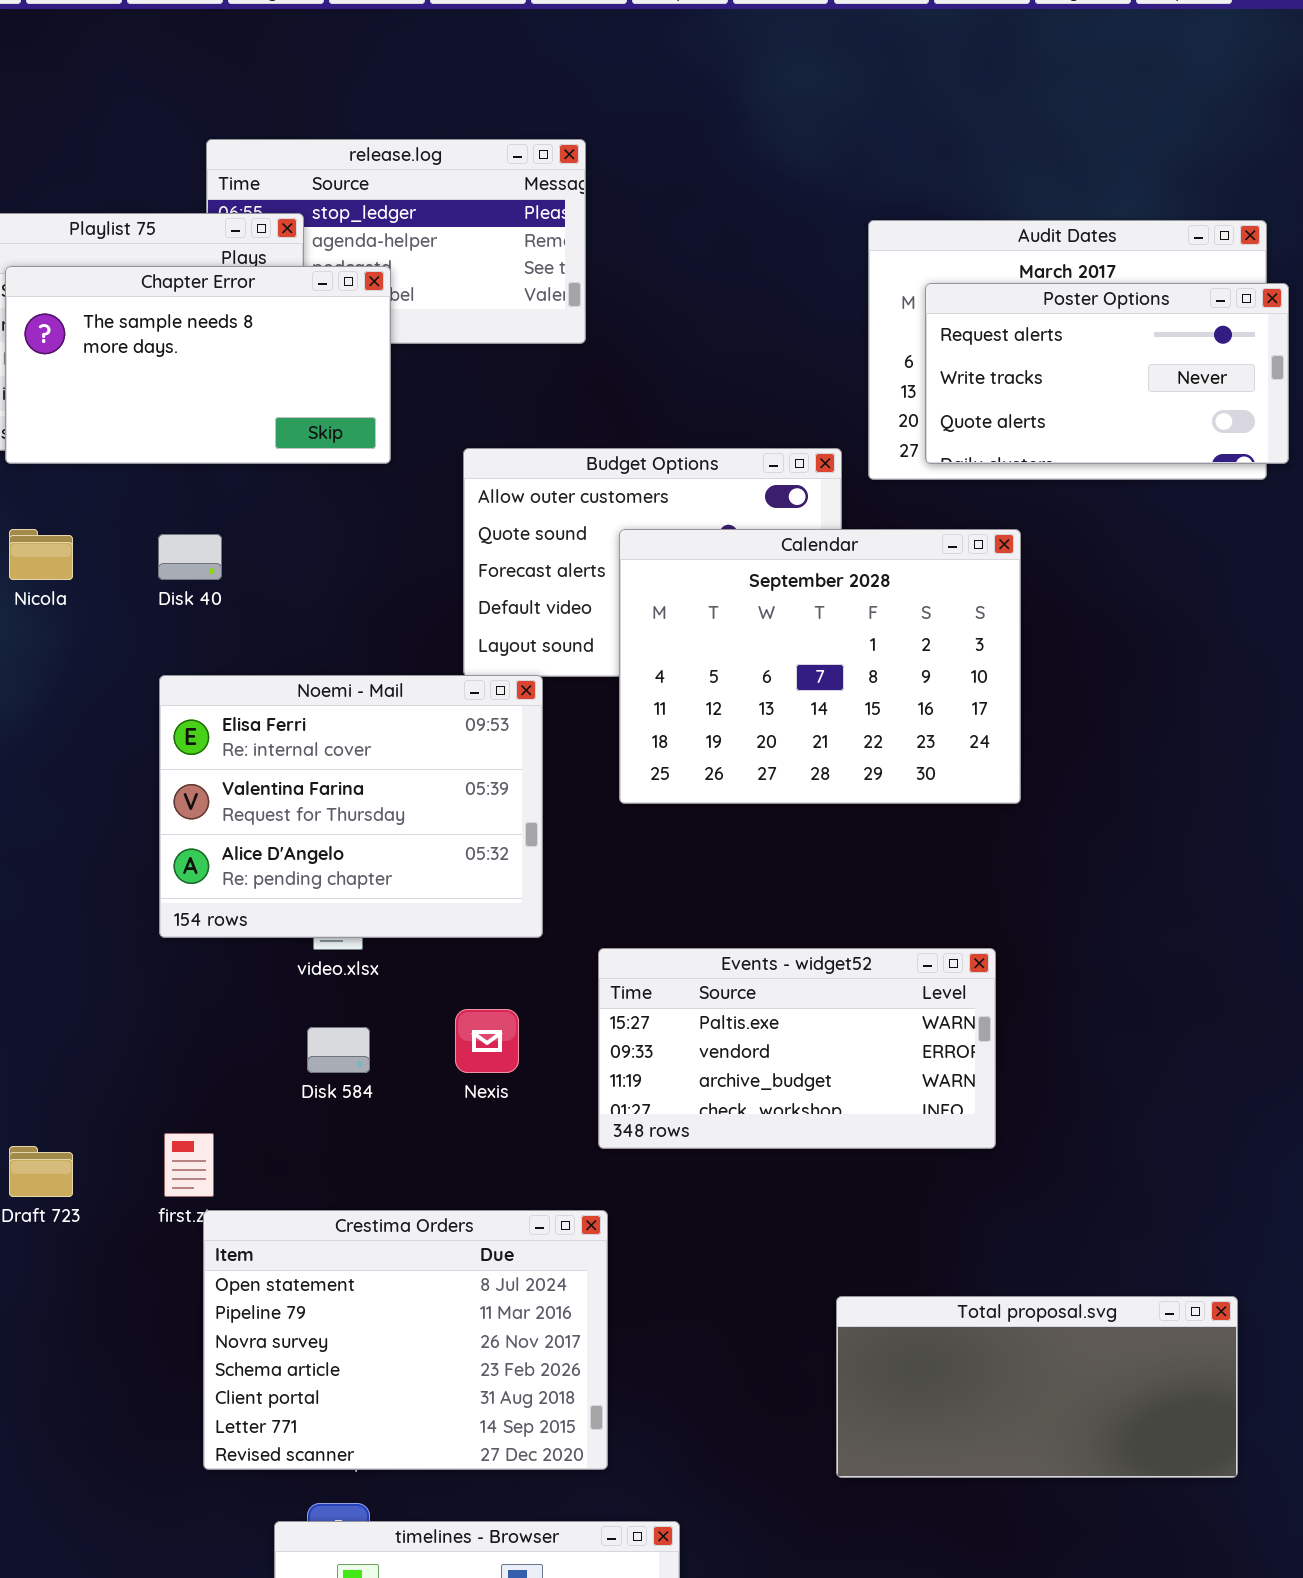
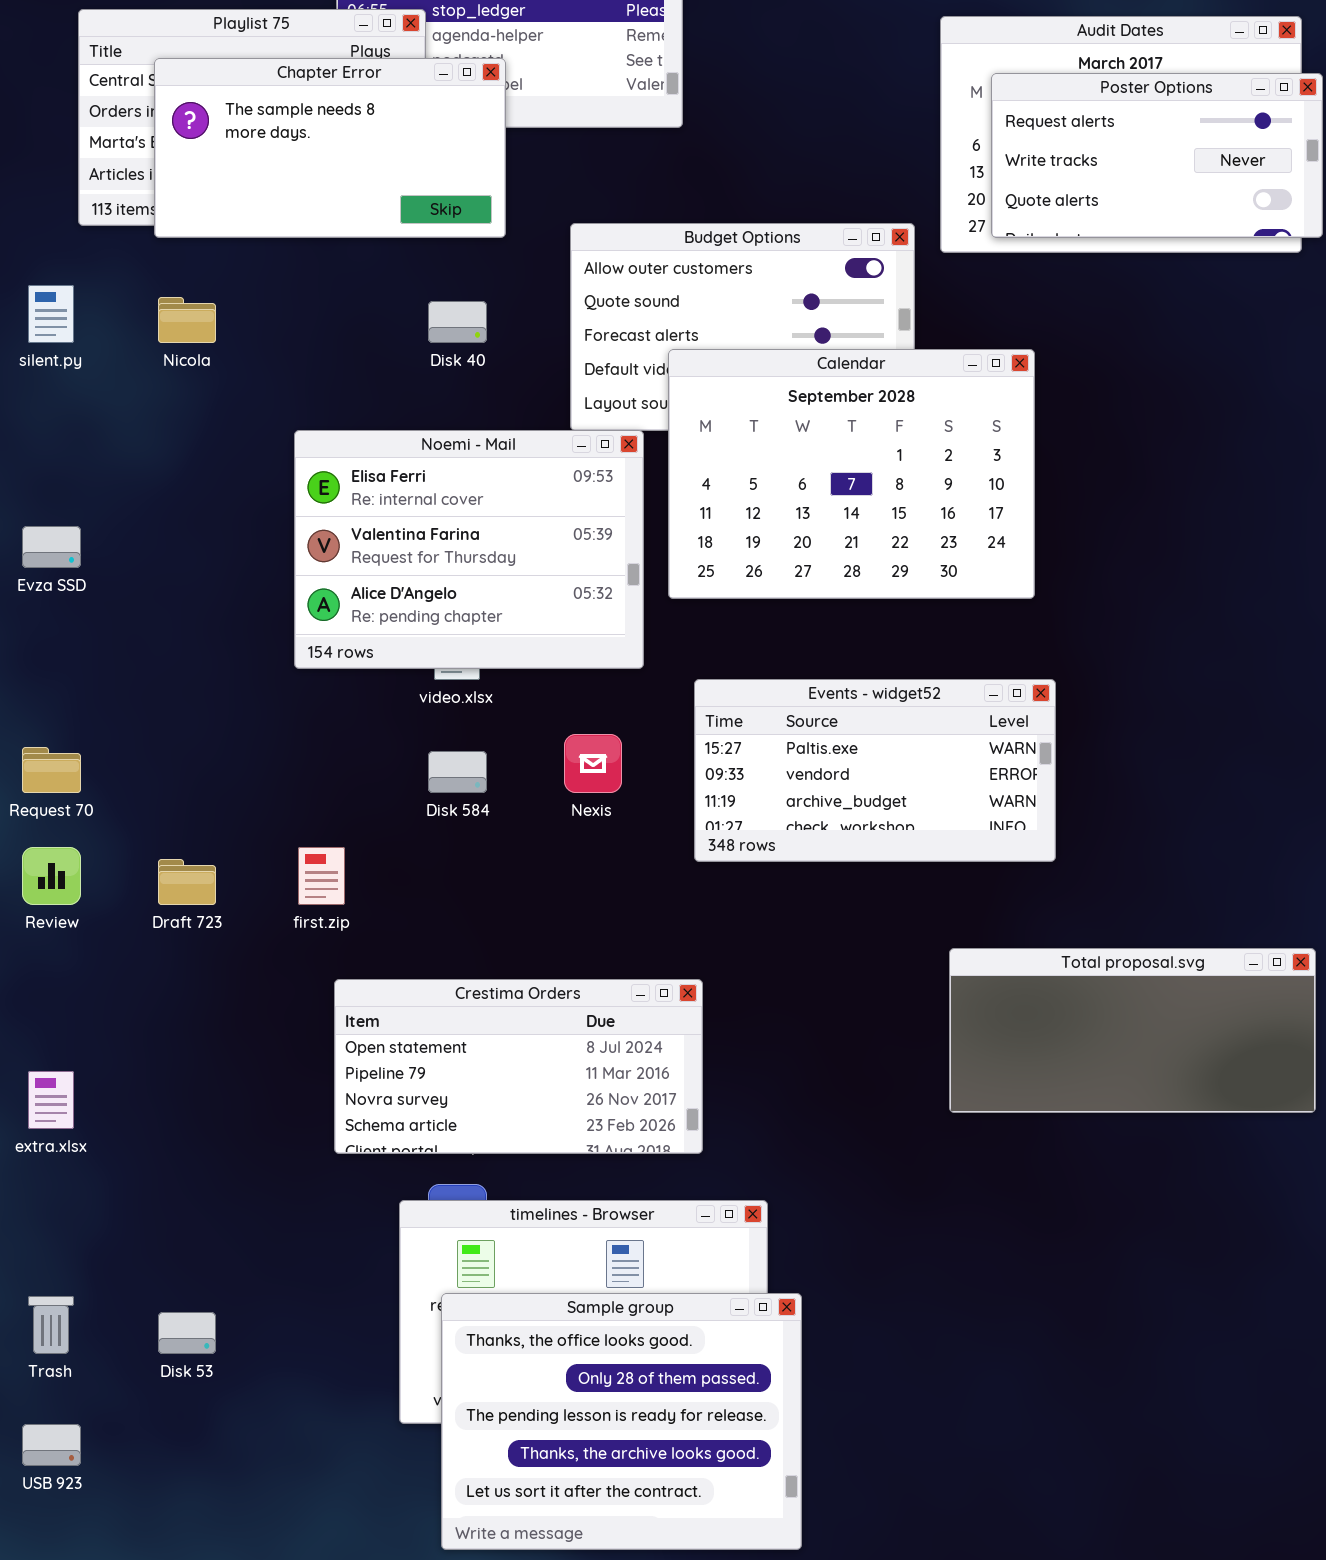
Calendar: [619,529,1021,804] -> [668,349,1035,599], moved
Disk 40: [158,534,222,580] -> [428,301,487,343], moved
Crestima Orders: [203,1210,608,1470] -> [334,979,703,1154], resized
Total proposal.svg: [836,1296,1238,1478] -> [949,948,1316,1113], moved

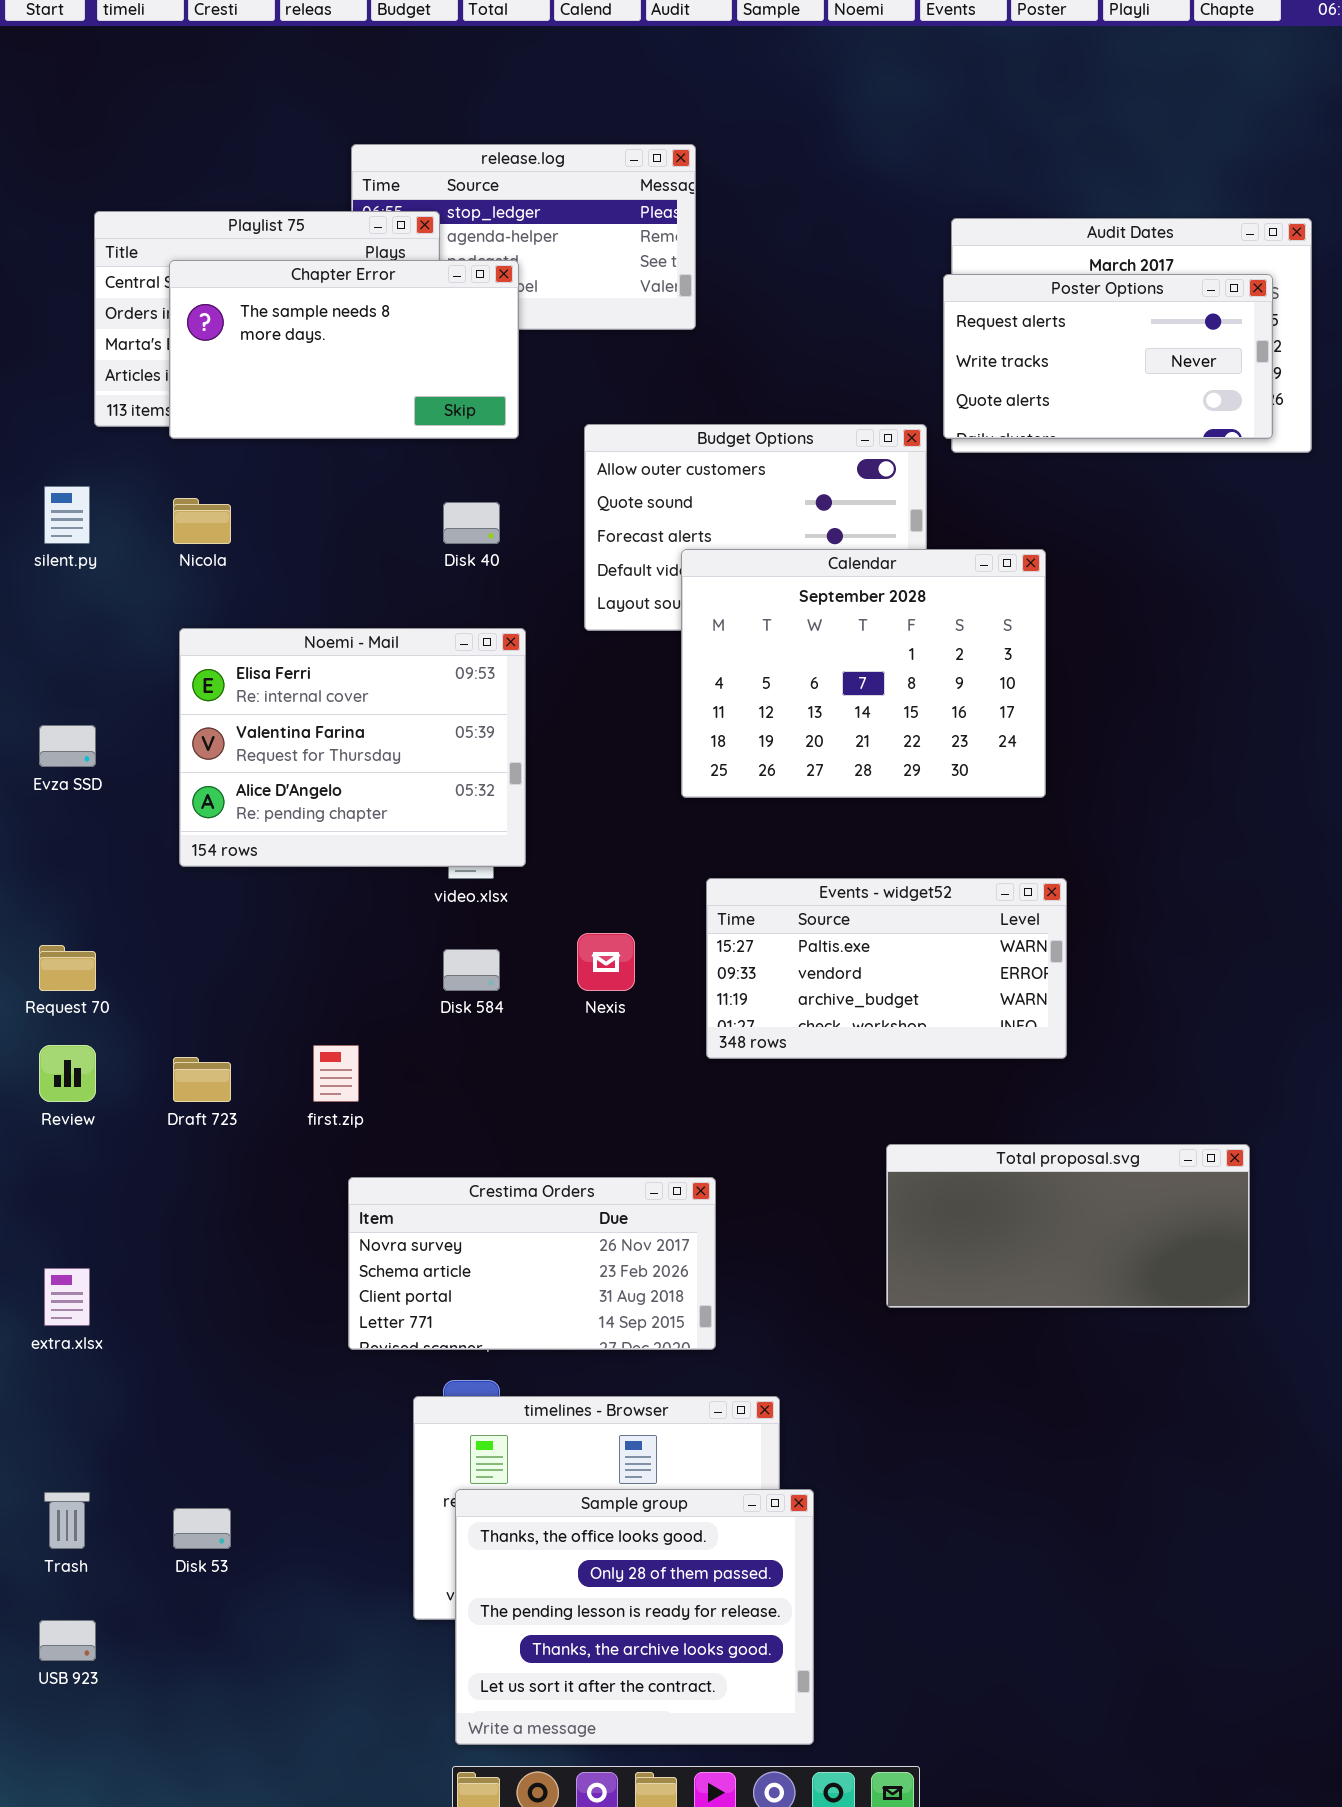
Poster Options: [991,73,1323,238] -> [943,274,1273,439], moved
Noemi - Mail: [294,430,644,669] -> [179,628,526,867], moved
Total proposal.svg: [949,948,1316,1113] -> [886,1144,1250,1308], moved
Crestima Orders: [334,979,703,1154] -> [348,1177,716,1350], scrolled down 2 rows

